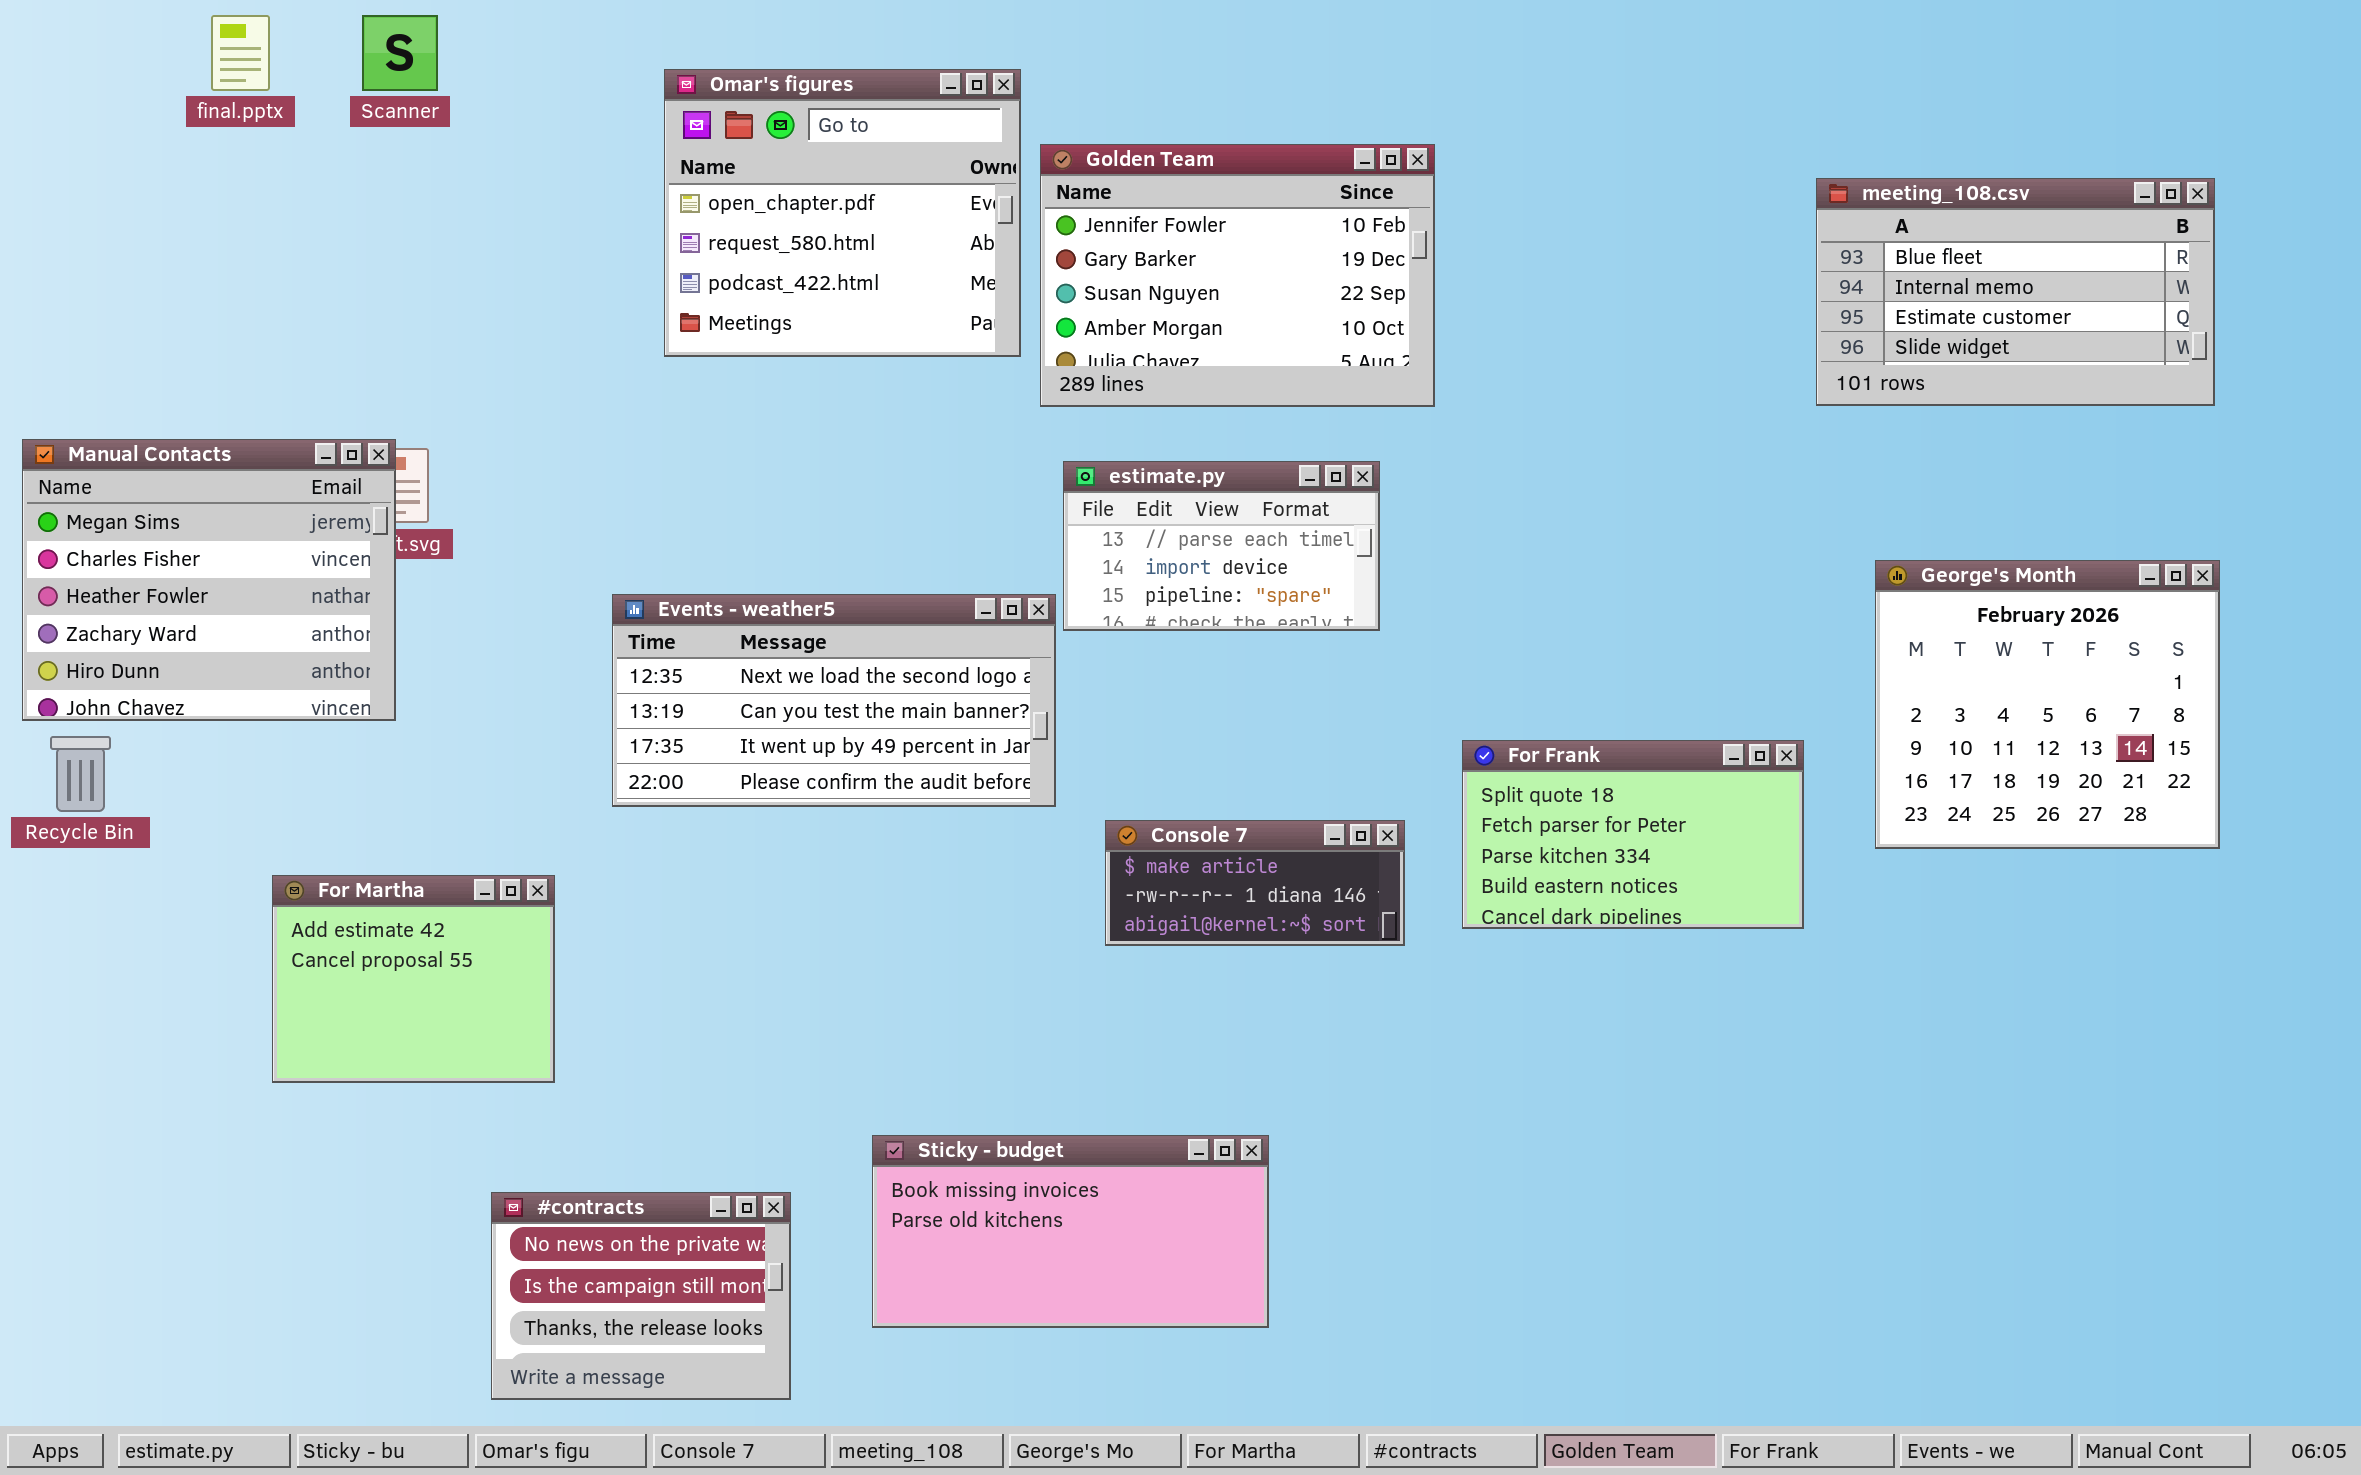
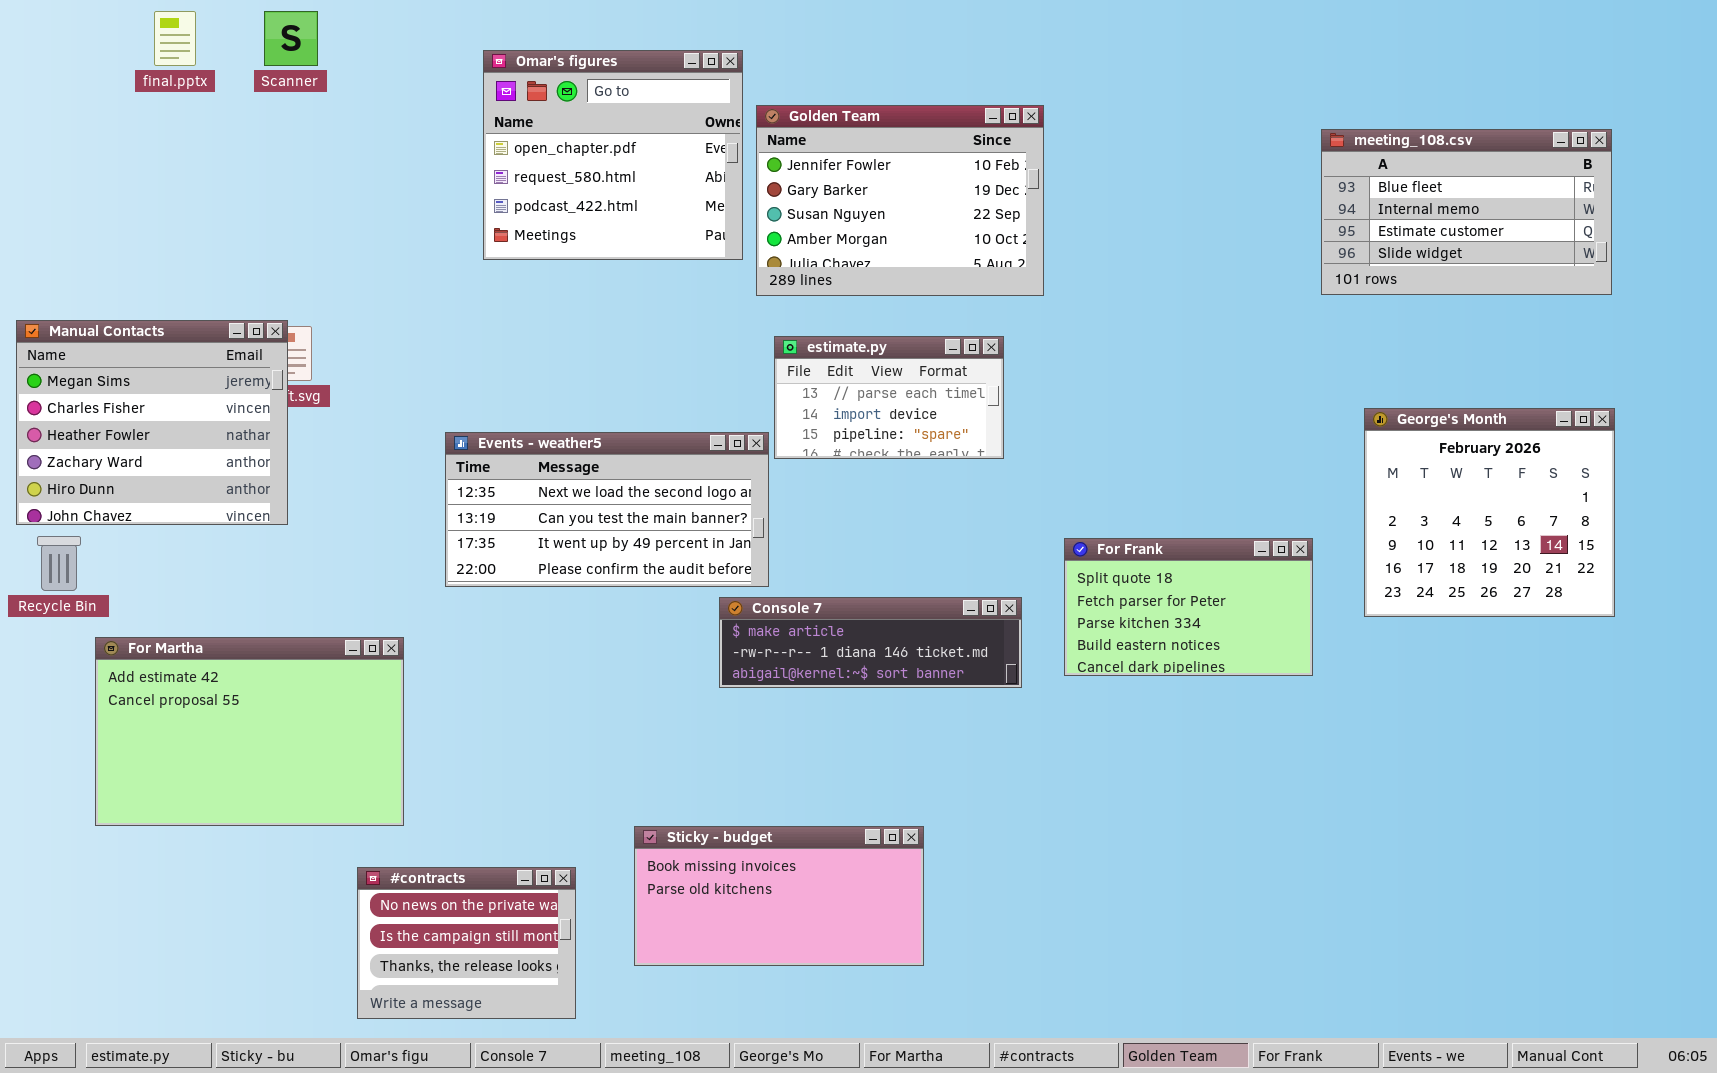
Console 7: [1105,820,1405,946] -> [719,597,1022,688], resized
For Martha: [272,875,555,1083] -> [95,637,404,826], resized

